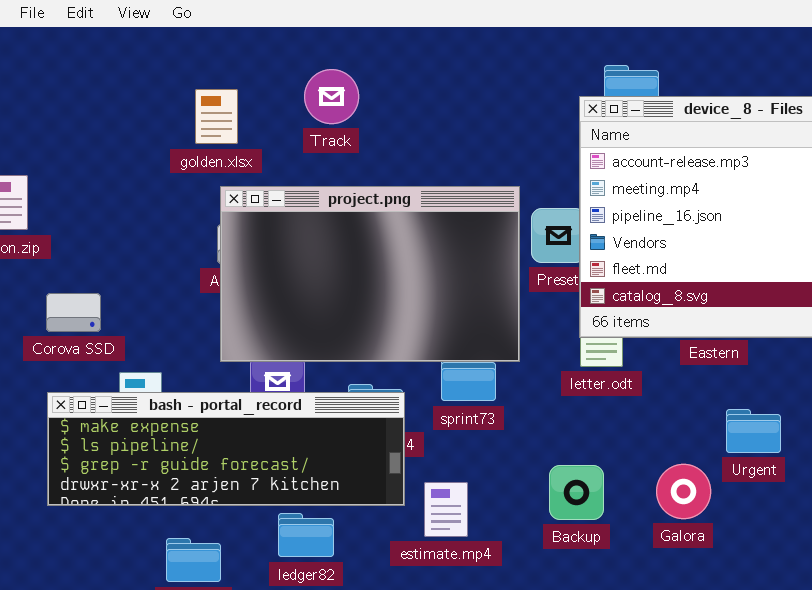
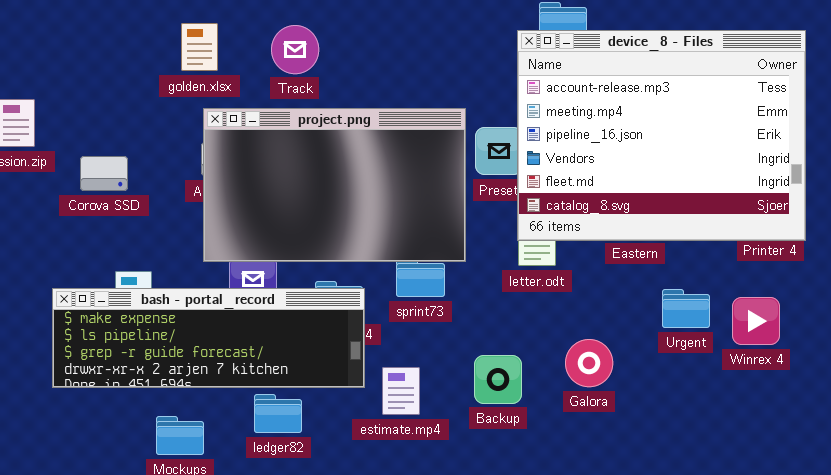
Track: [304,69,359,124] -> [271,25,319,74], moved
Corova SSD: [46,293,101,332] -> [80,156,128,191], moved
Urgent: [726,409,781,453] -> [662,289,710,328], moved
Galora: [656,464,711,519] -> [565,339,613,387], moved
Backup: [549,465,604,520] -> [474,355,522,404], moved

